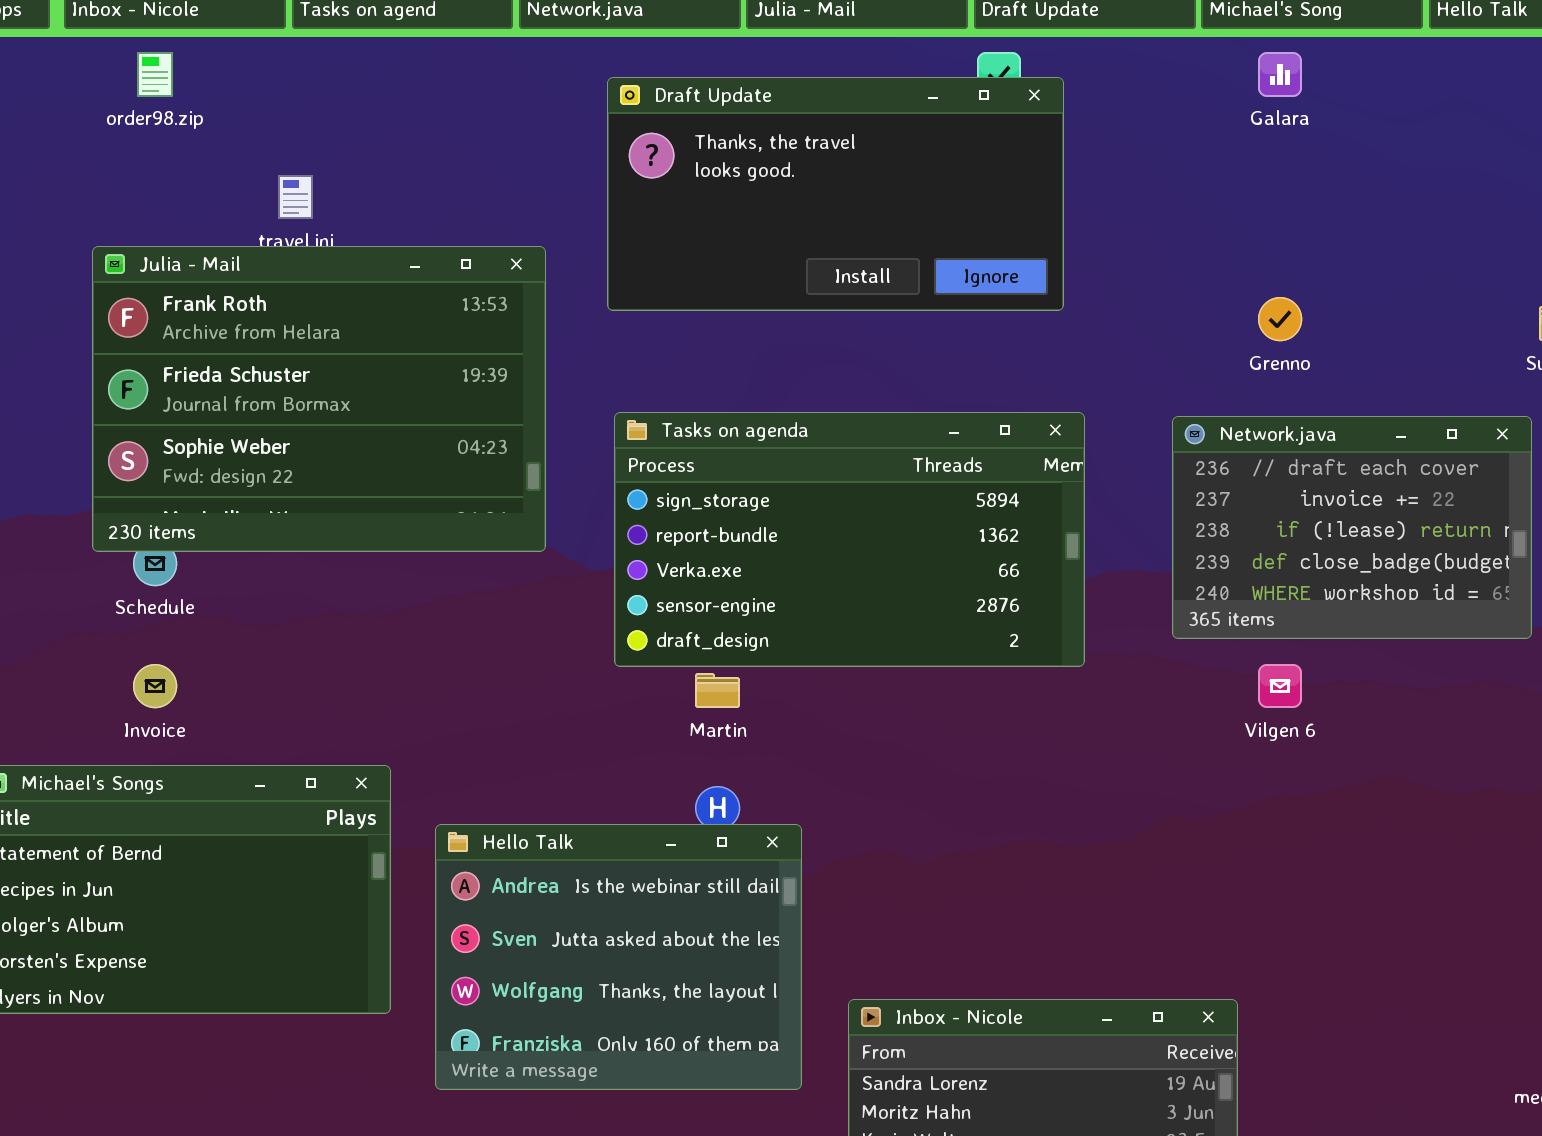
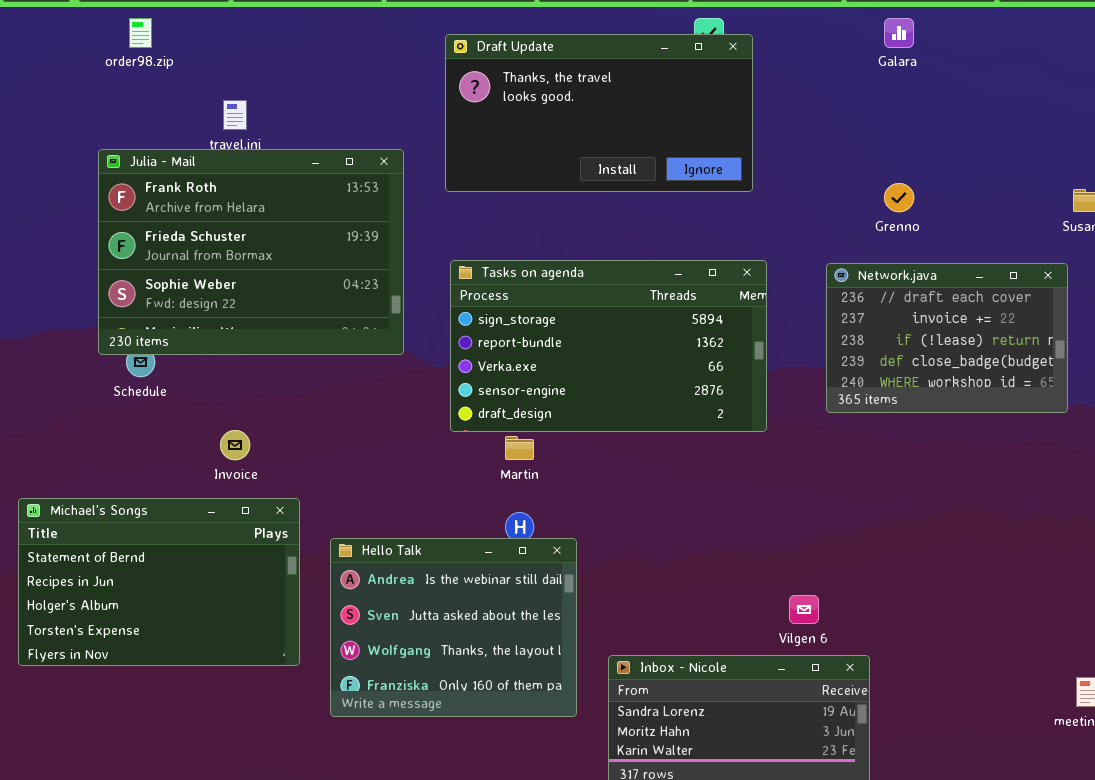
Invoice: [133,664,177,708] -> [220,430,250,460], moved
Vilgen 6: [1258,664,1302,708] -> [789,595,819,624], moved

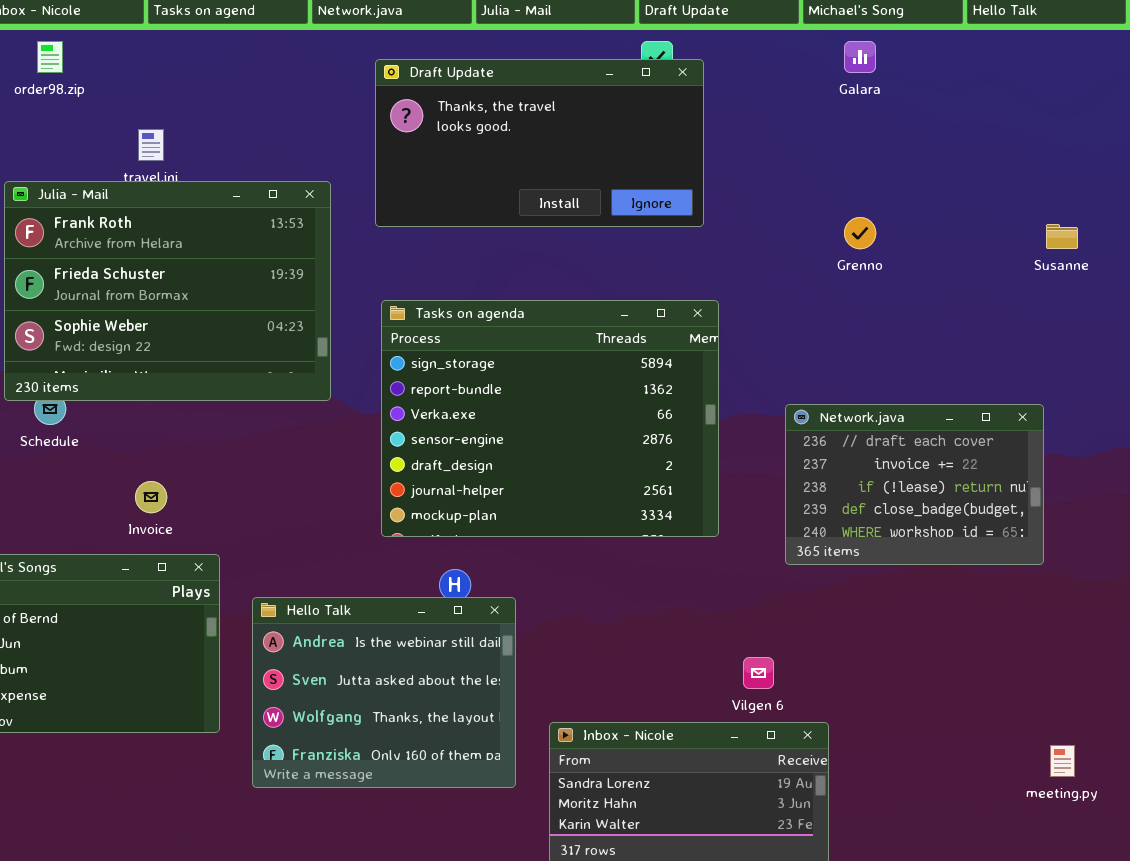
Tasks on agenda: [450,260,767,432] -> [381,300,719,537], resized
Network.java: [826,263,1068,413] -> [785,404,1044,565], moved

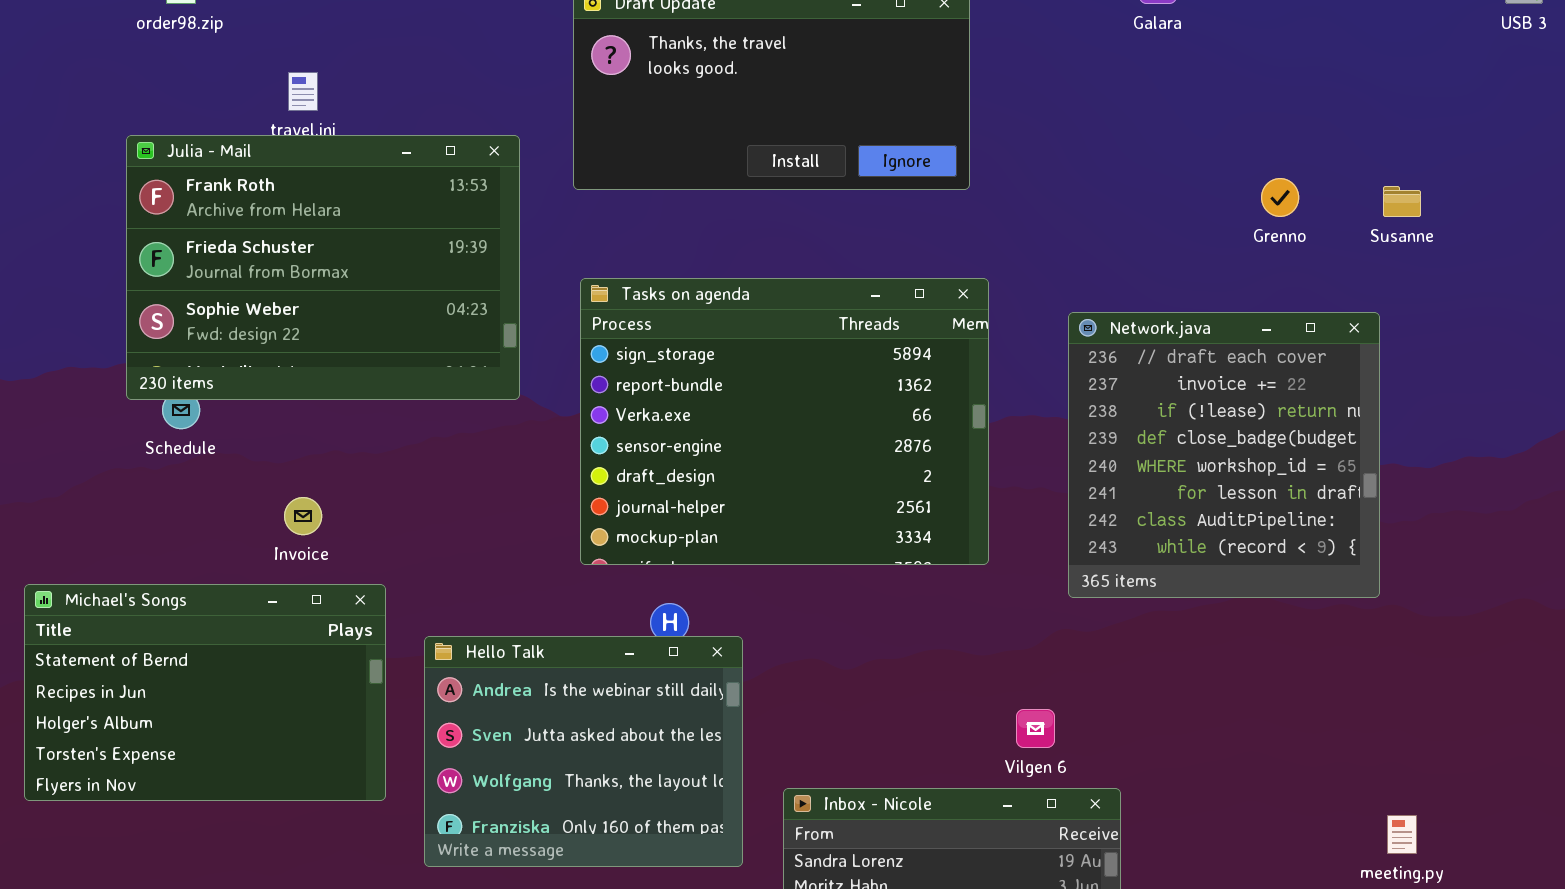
Grenno: [844,217,876,249] -> [1261,178,1299,217], moved
Network.java: [785,404,1044,565] -> [1068,312,1380,598], resized

